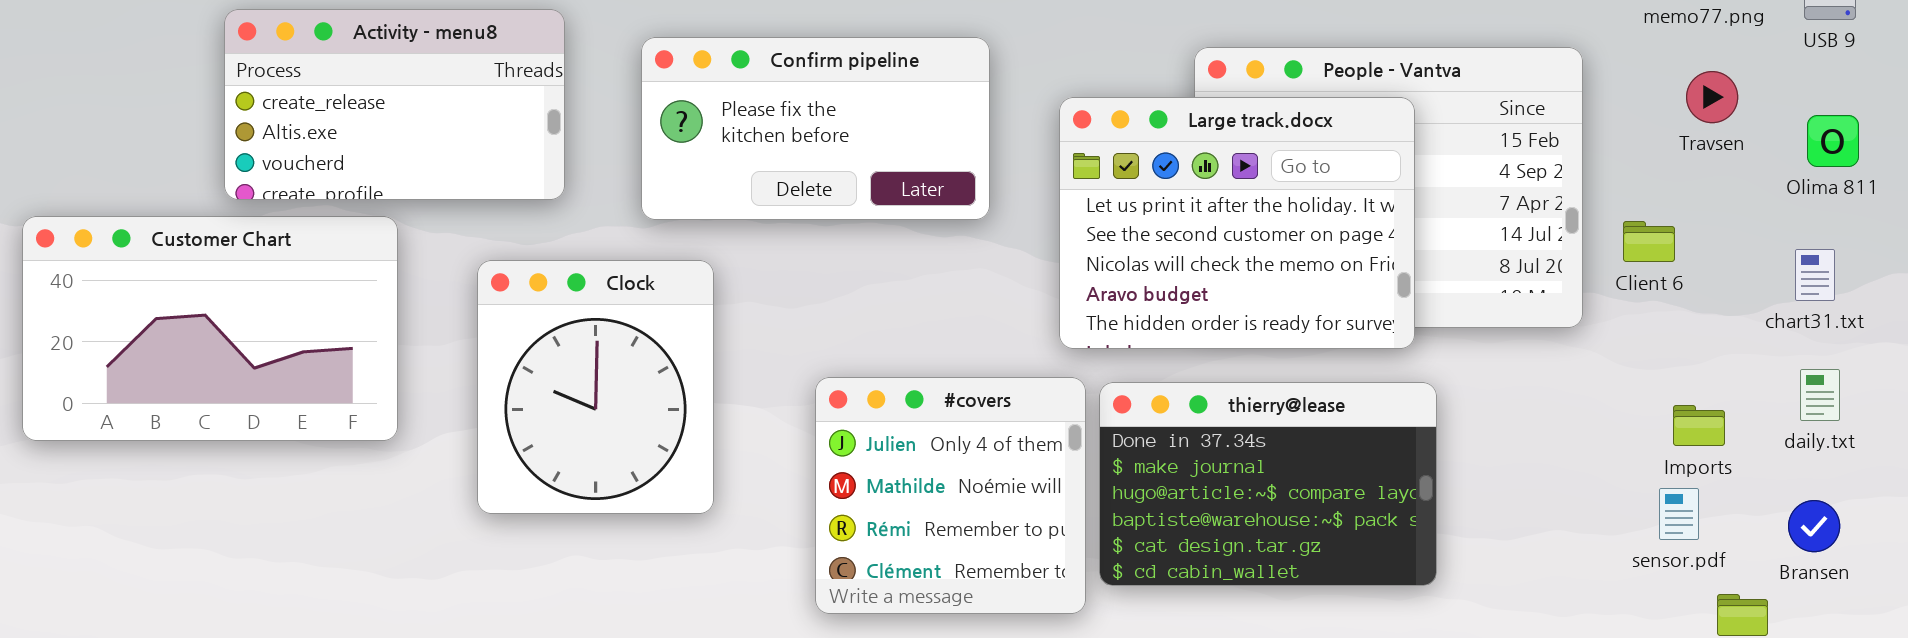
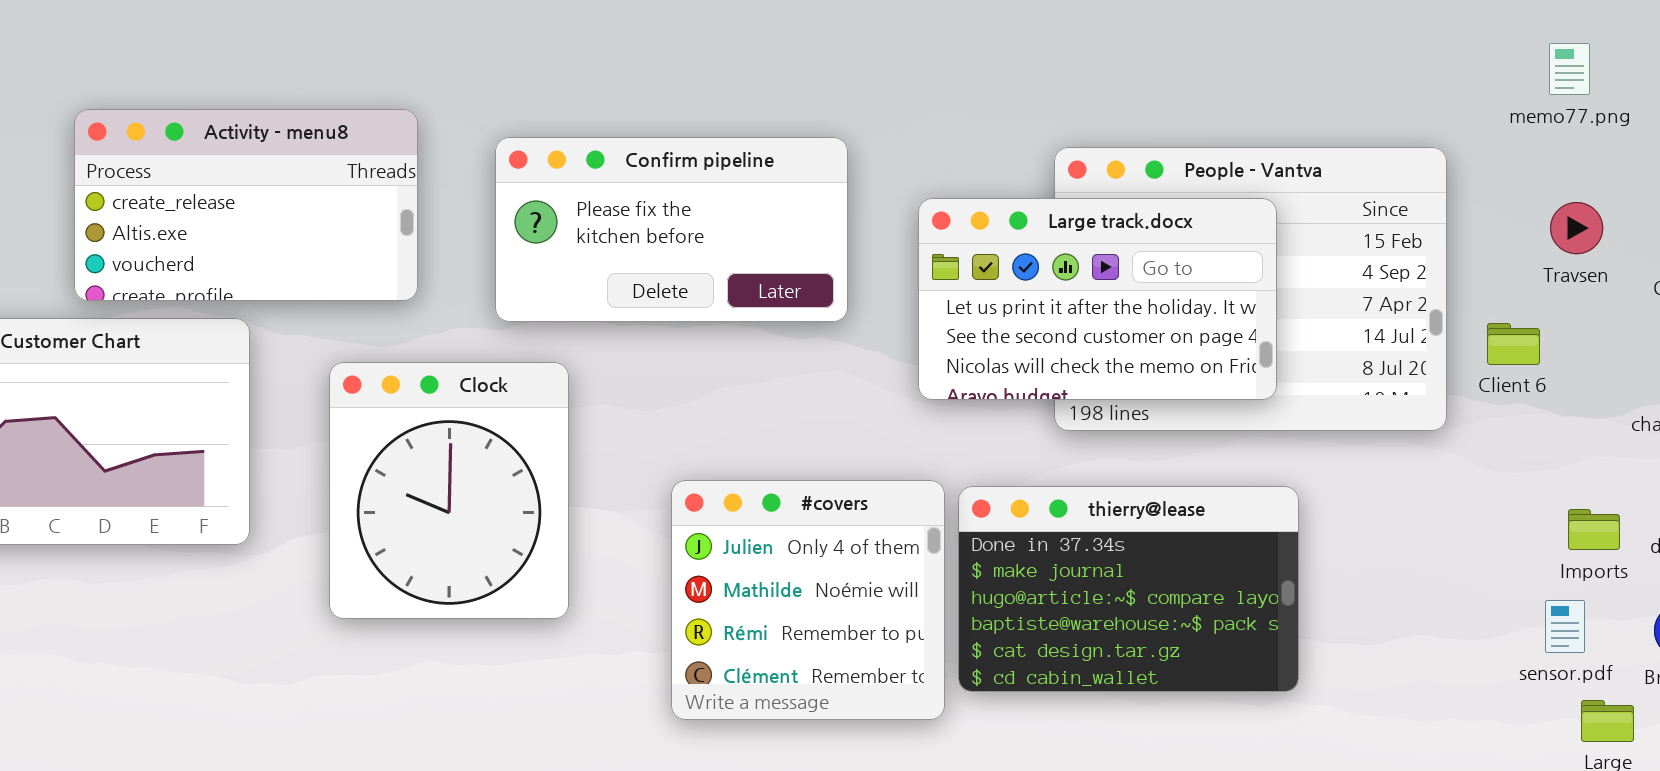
Travsen: [1686,71,1738,123] -> [1550,202,1603,254], moved
Large track.docx: [1059,97,1415,349] -> [918,198,1277,400], resized
Imports: [1673,405,1725,446] -> [1568,509,1620,550], moved
sensor.pdf: [1659,488,1699,540] -> [1545,600,1585,653], moved

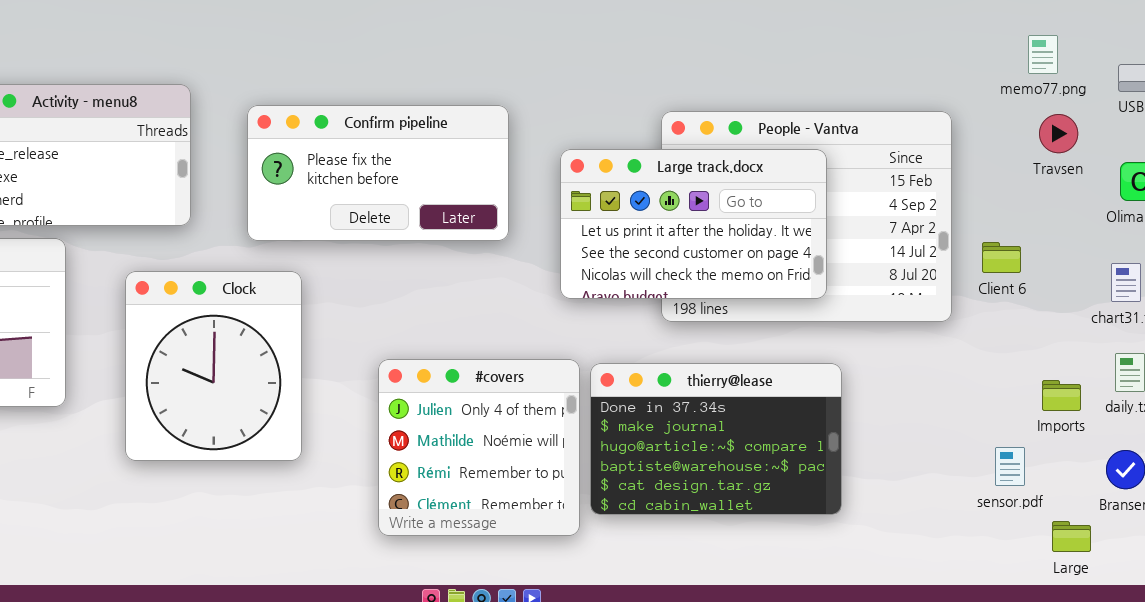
Travsen: [1550,202,1603,254] -> [1039,114,1078,153], moved
sensor.pdf: [1545,600,1585,653] -> [995,447,1025,486], moved

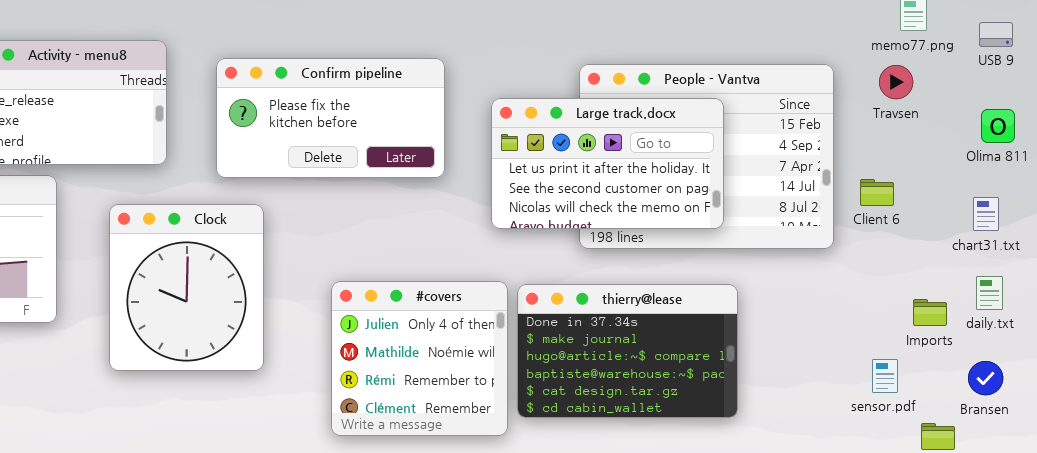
Travsen: [1039,114,1078,153] -> [879,65,913,99], moved

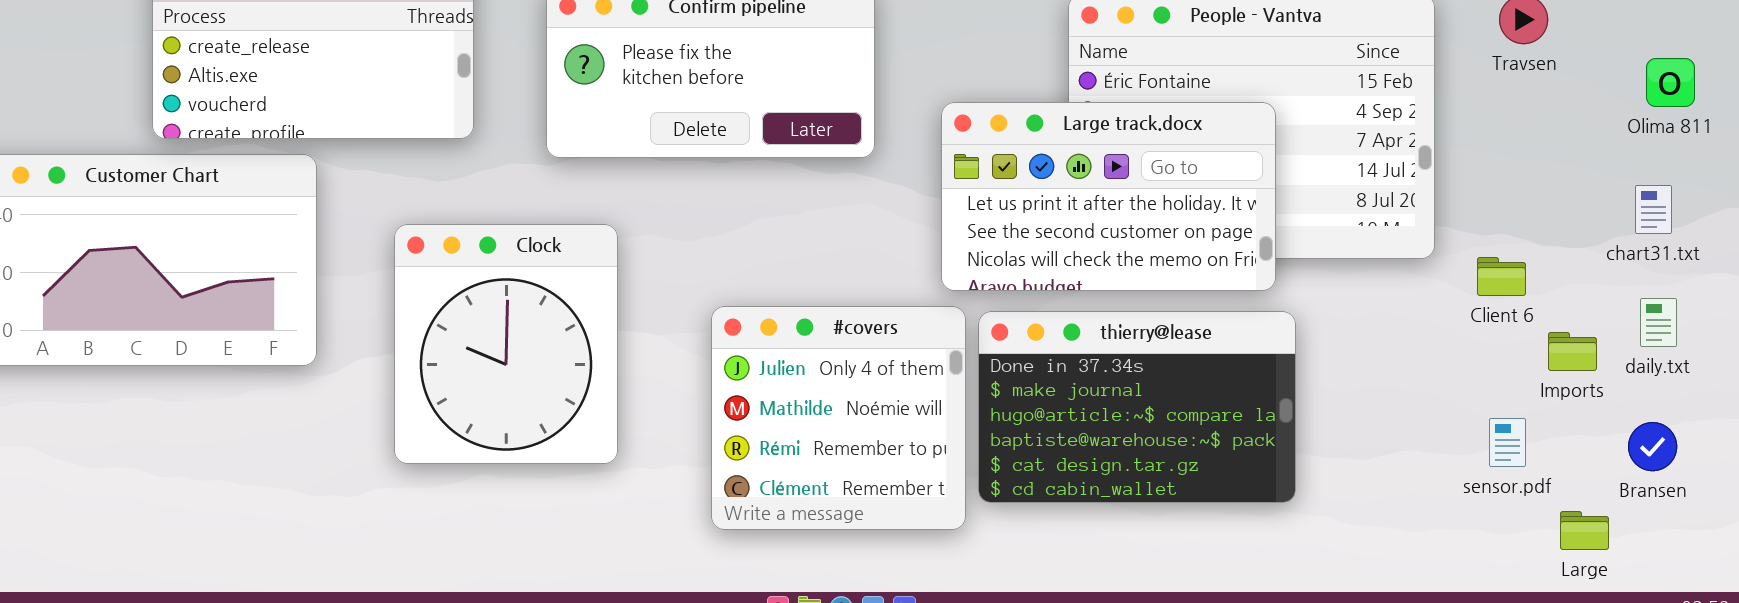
Large track.docx: [491,98,724,229] -> [941,102,1276,291], moved
Client 6: [860,179,894,206] -> [1477,257,1526,296], moved
Clock: [109,204,264,371] -> [394,224,618,464], moved

